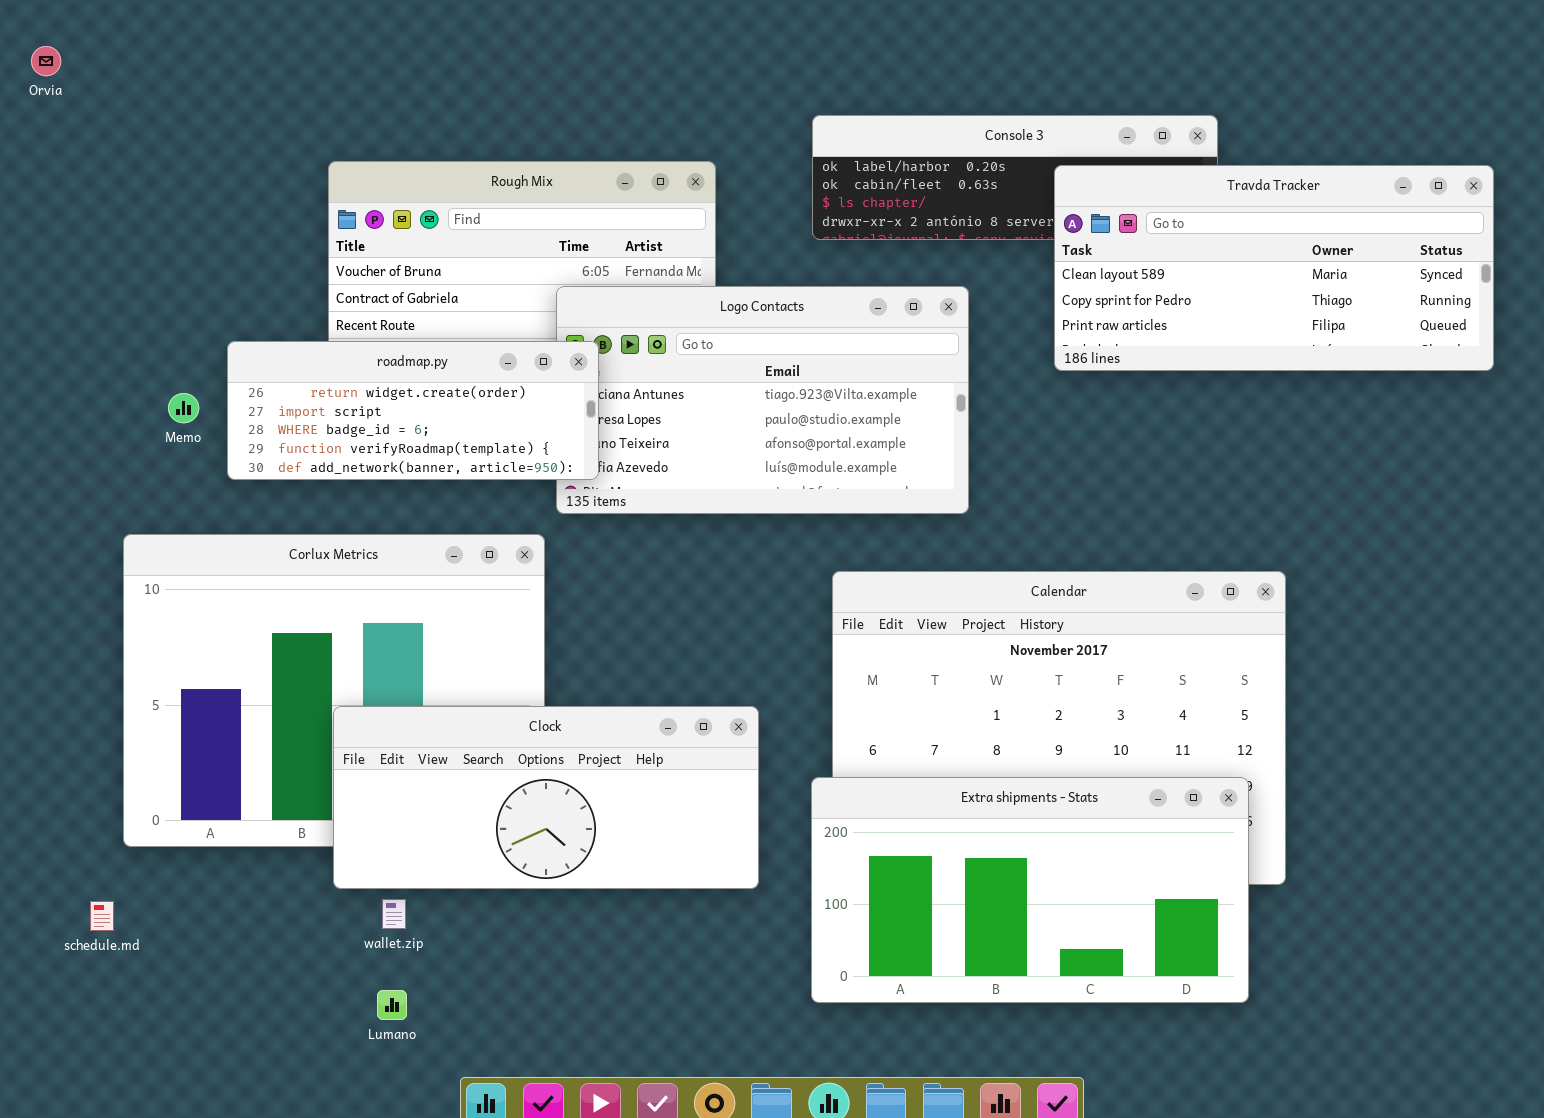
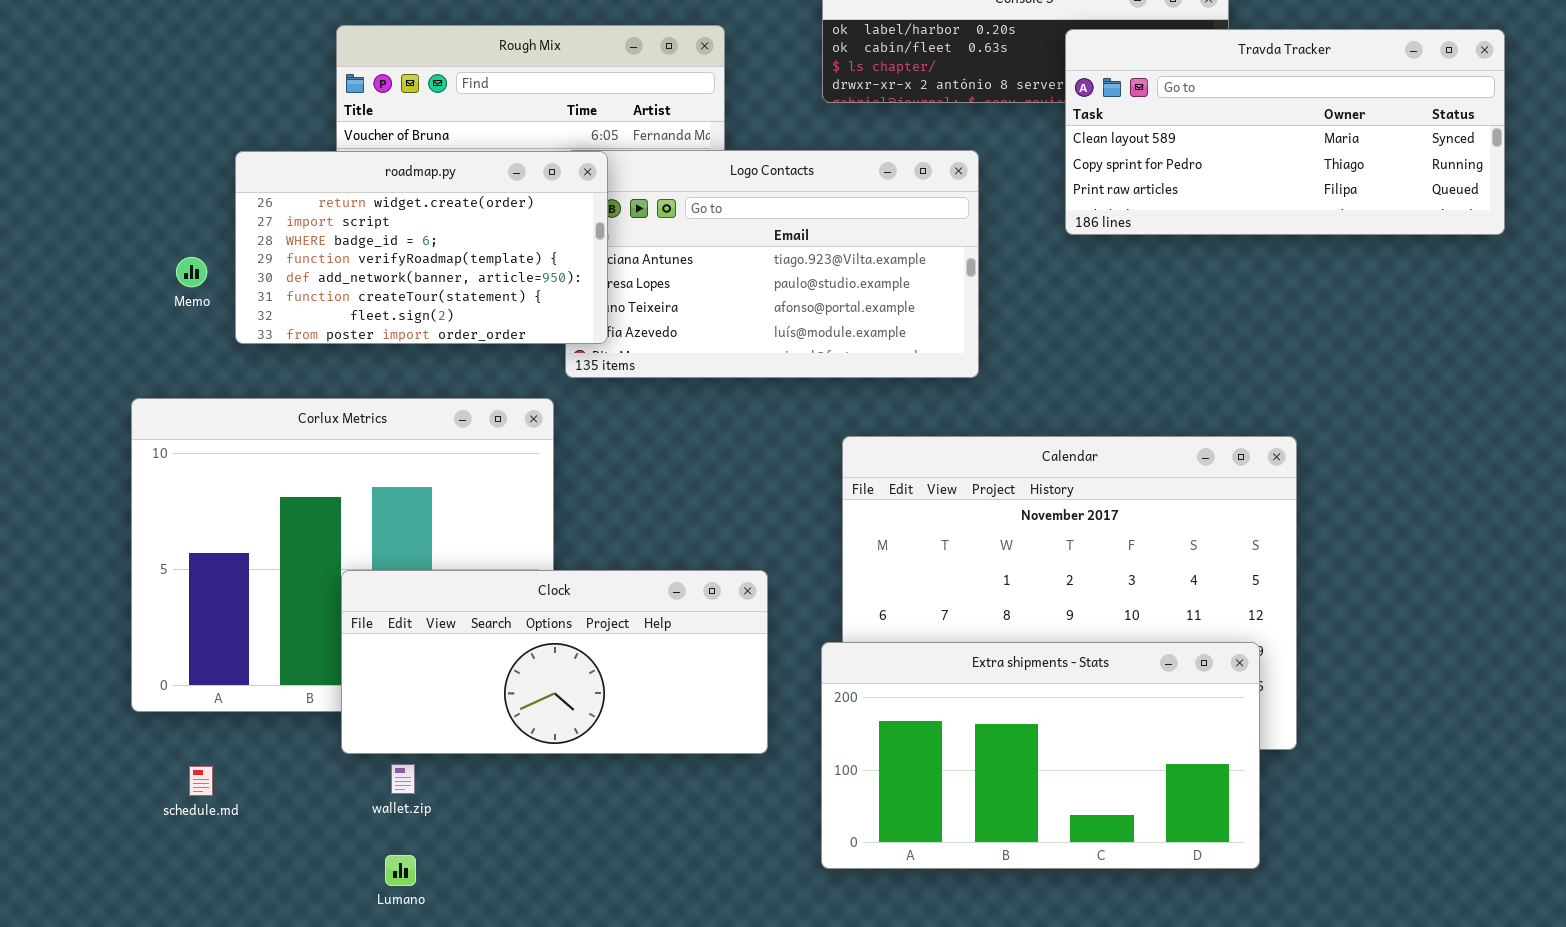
roadmap.py: [227,341,599,480] -> [235,151,608,344], resized
schedule.md: [90,901,114,931] -> [189,766,213,796], moved

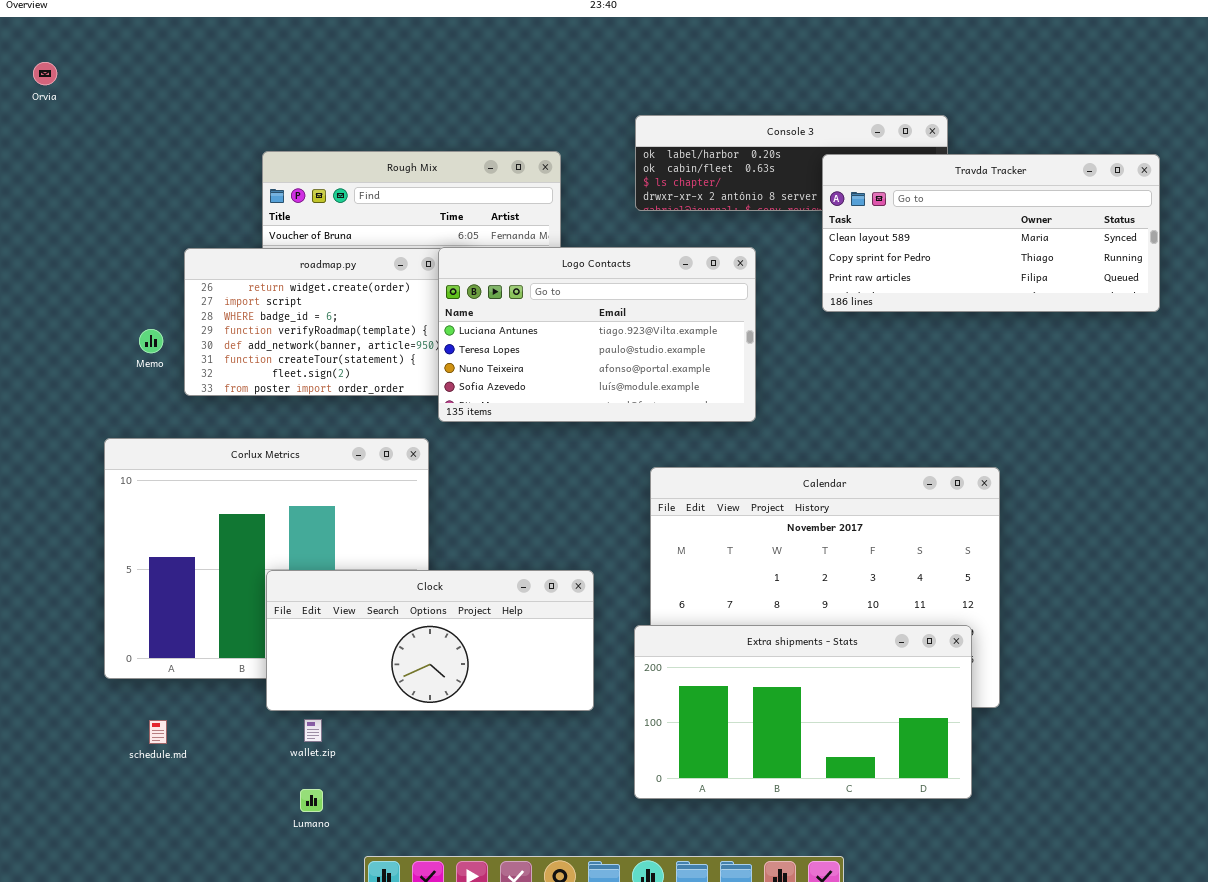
Logo Contacts: [565,150,979,378] -> [438,247,756,422], raised

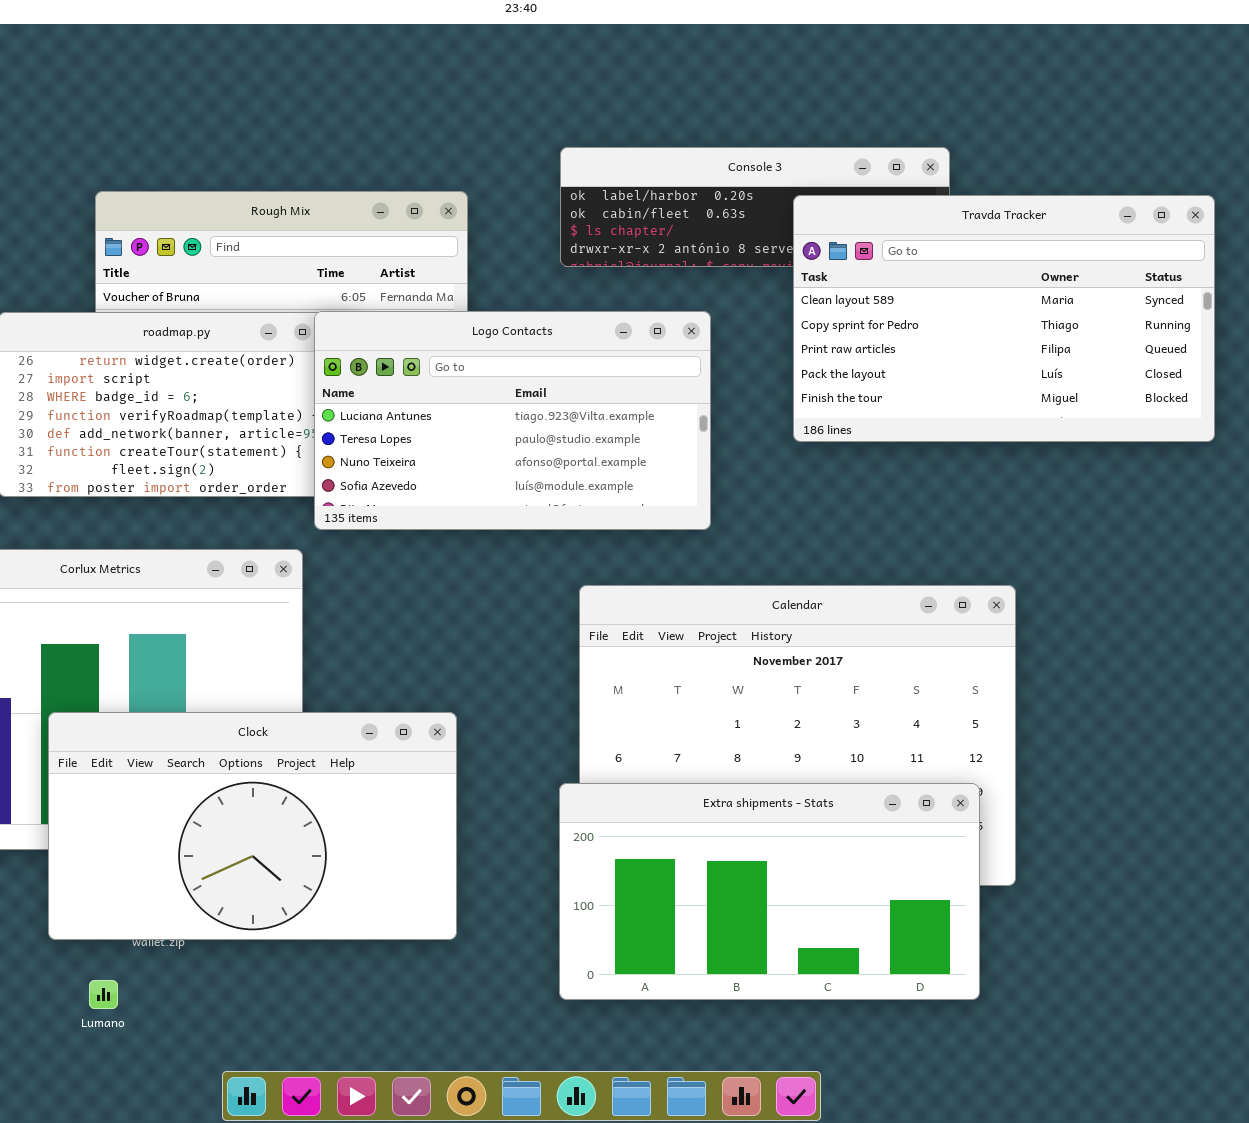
Travda Tracker: [822,154,1160,312] -> [793,195,1215,442], resized
Clock: [266,570,594,711] -> [48,712,457,940], moved, resized
Lumano: [300,789,323,812] -> [89,980,118,1009], moved

